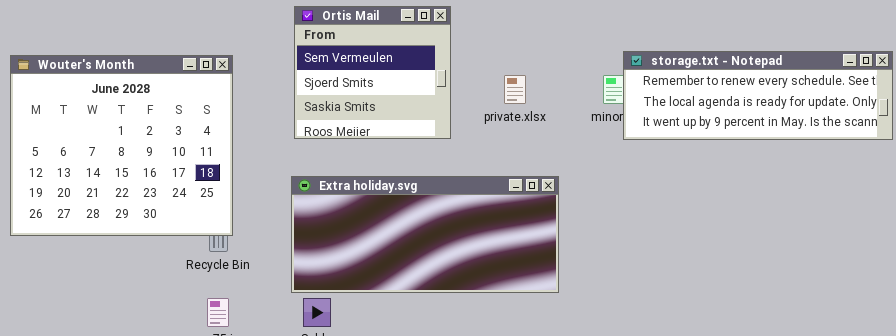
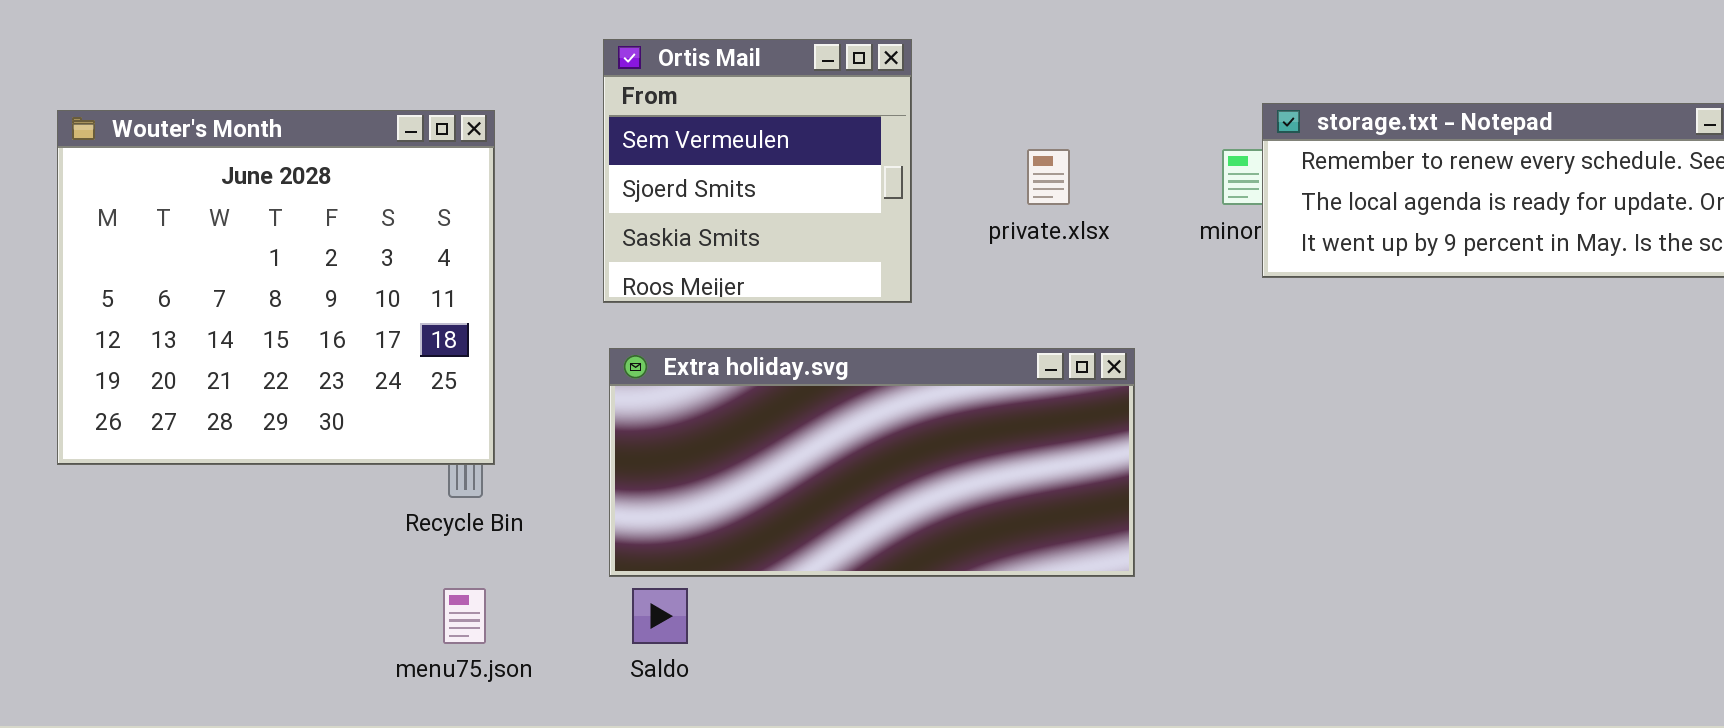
Ortis Mail: [294,6,451,139] -> [603,39,912,303], moved

